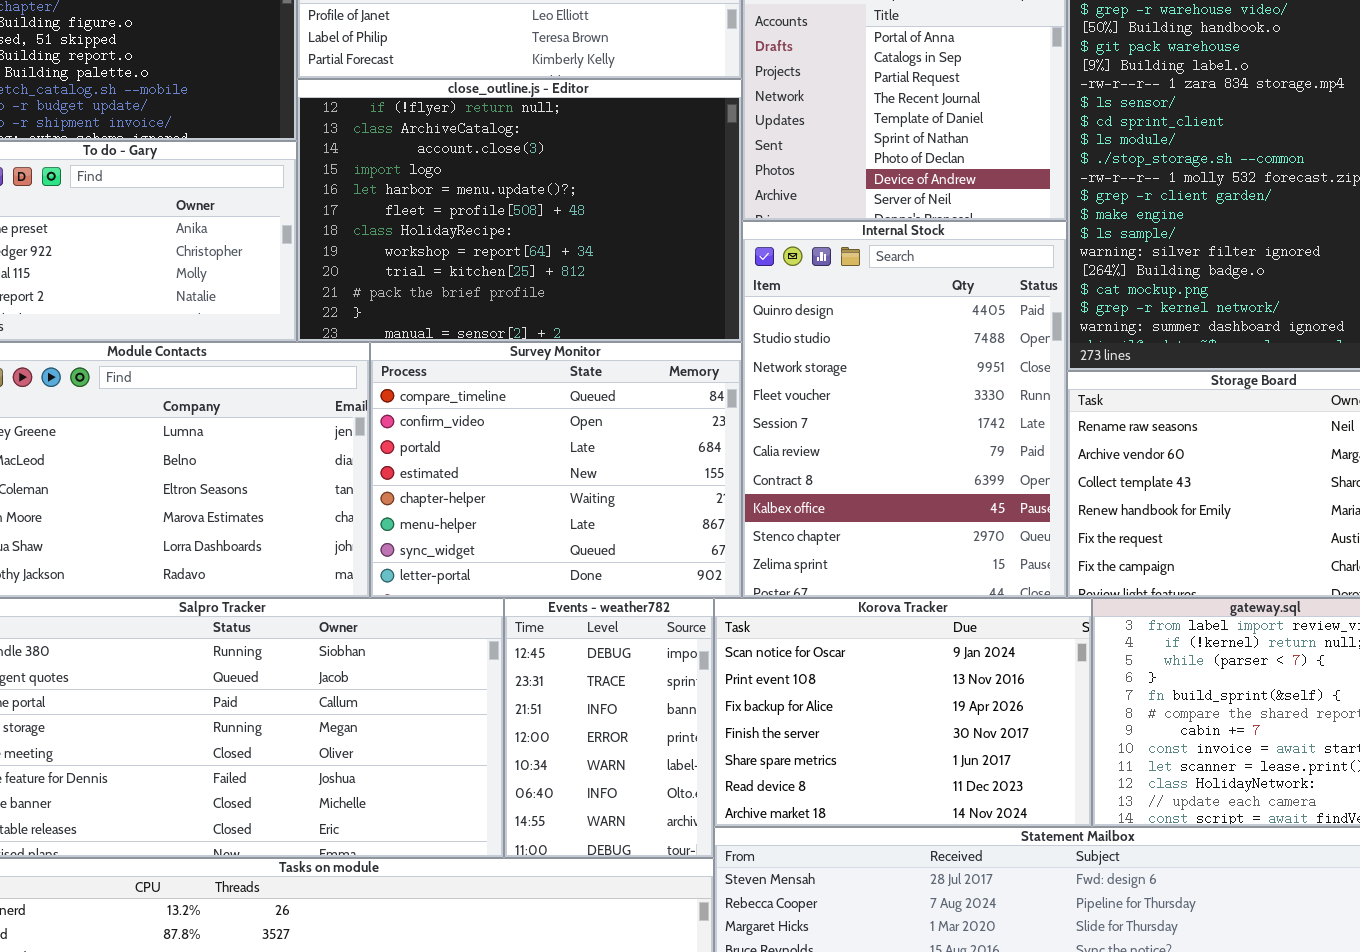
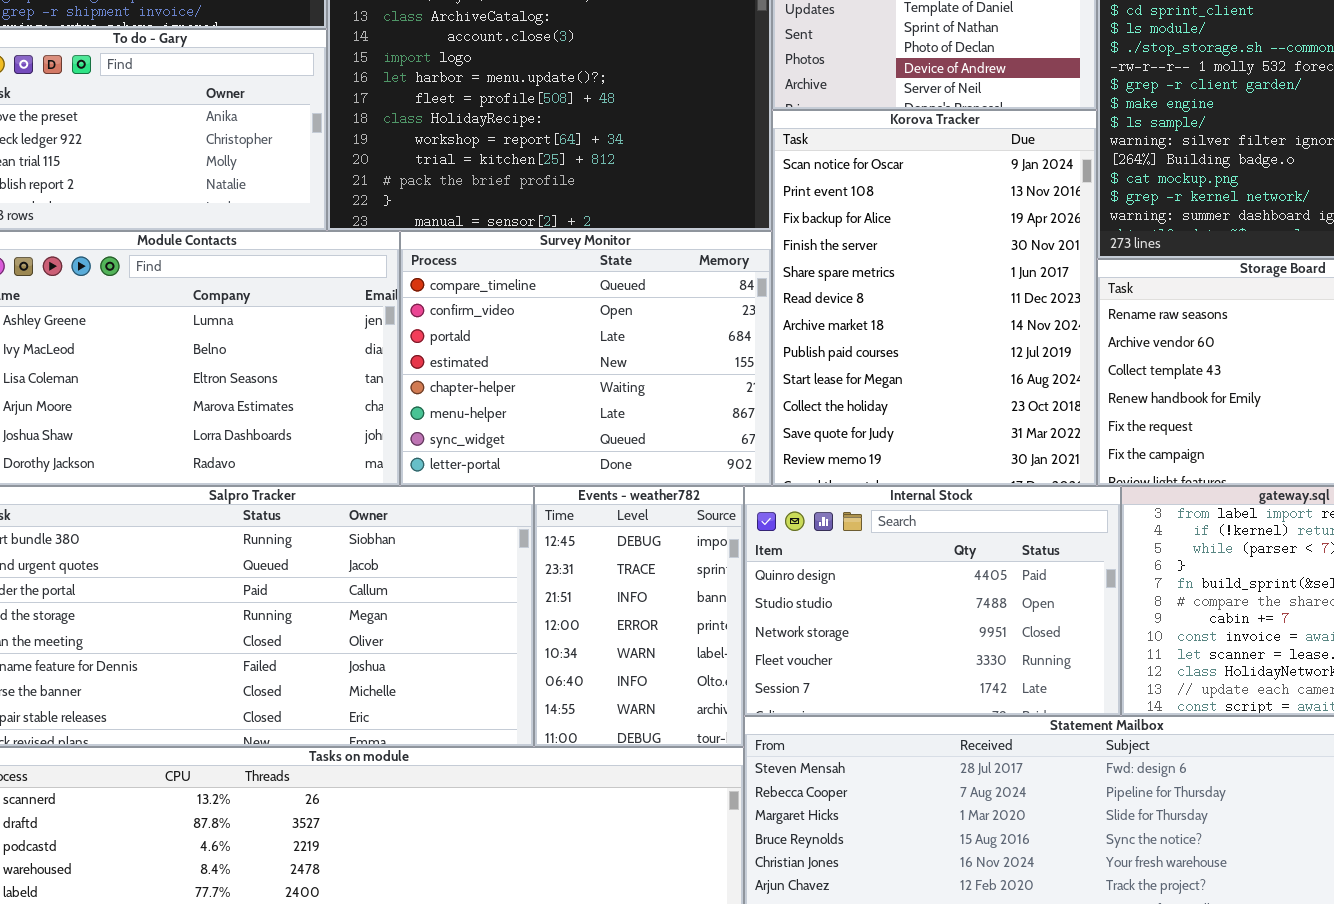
Internal Stock: [742,221,1067,598] -> [744,486,1121,716], moved, resized
Korova Tracker: [714,598,1092,827] -> [772,110,1097,486], moved, resized

